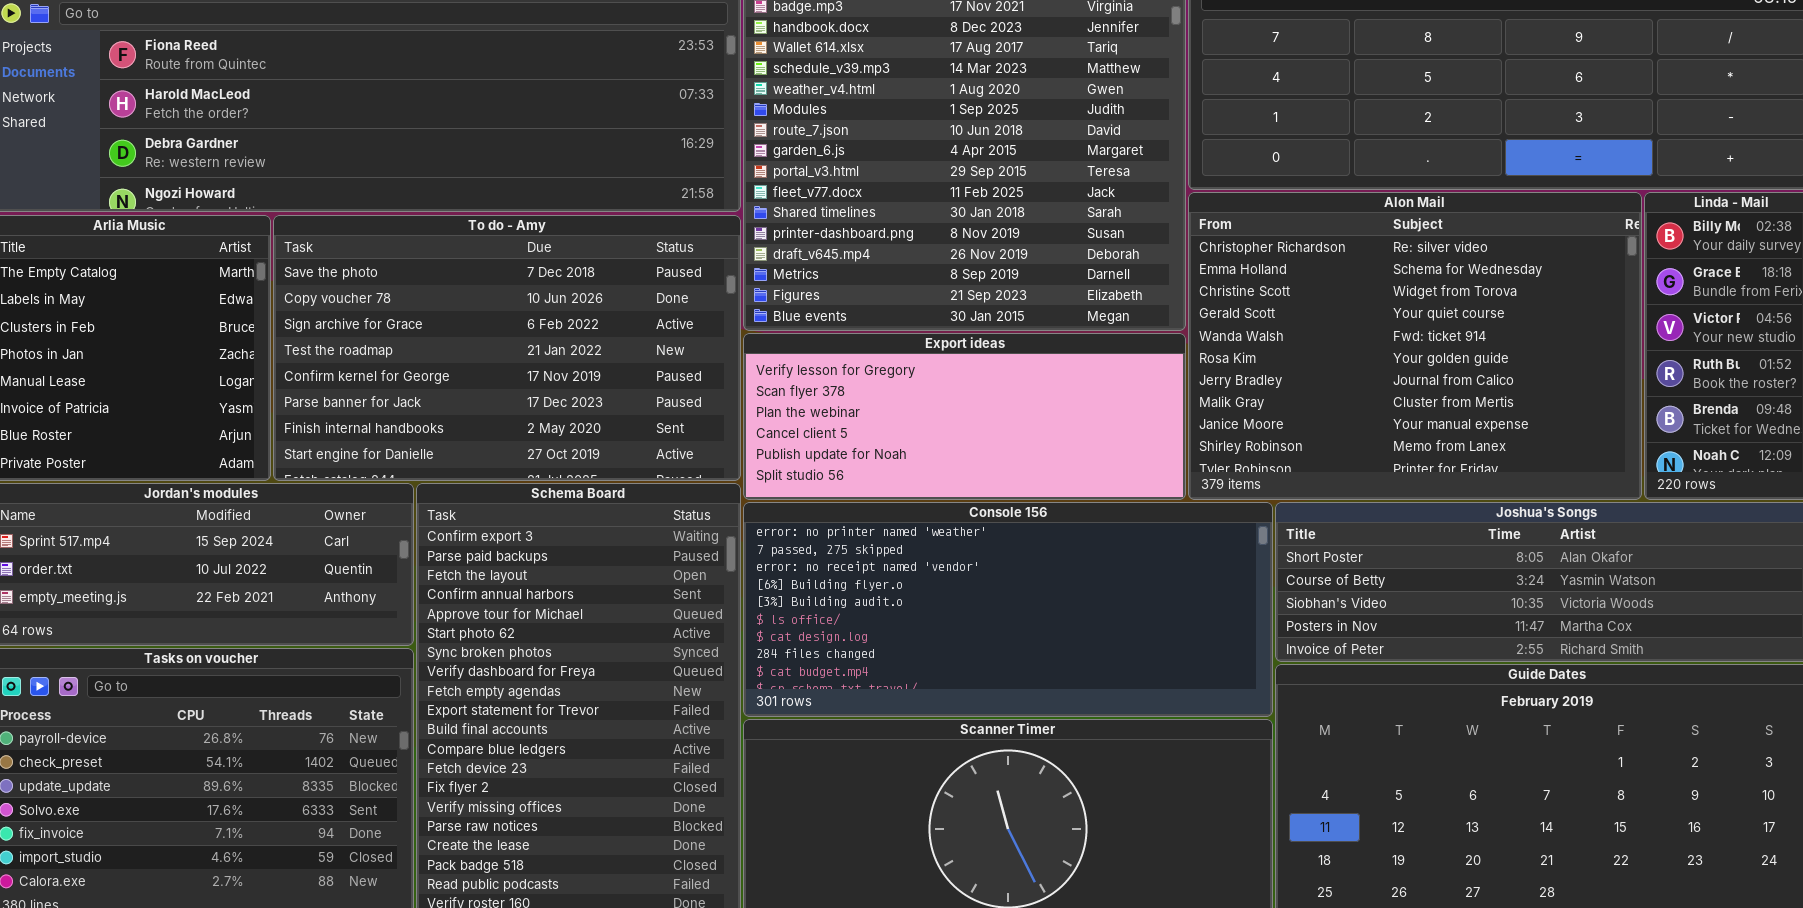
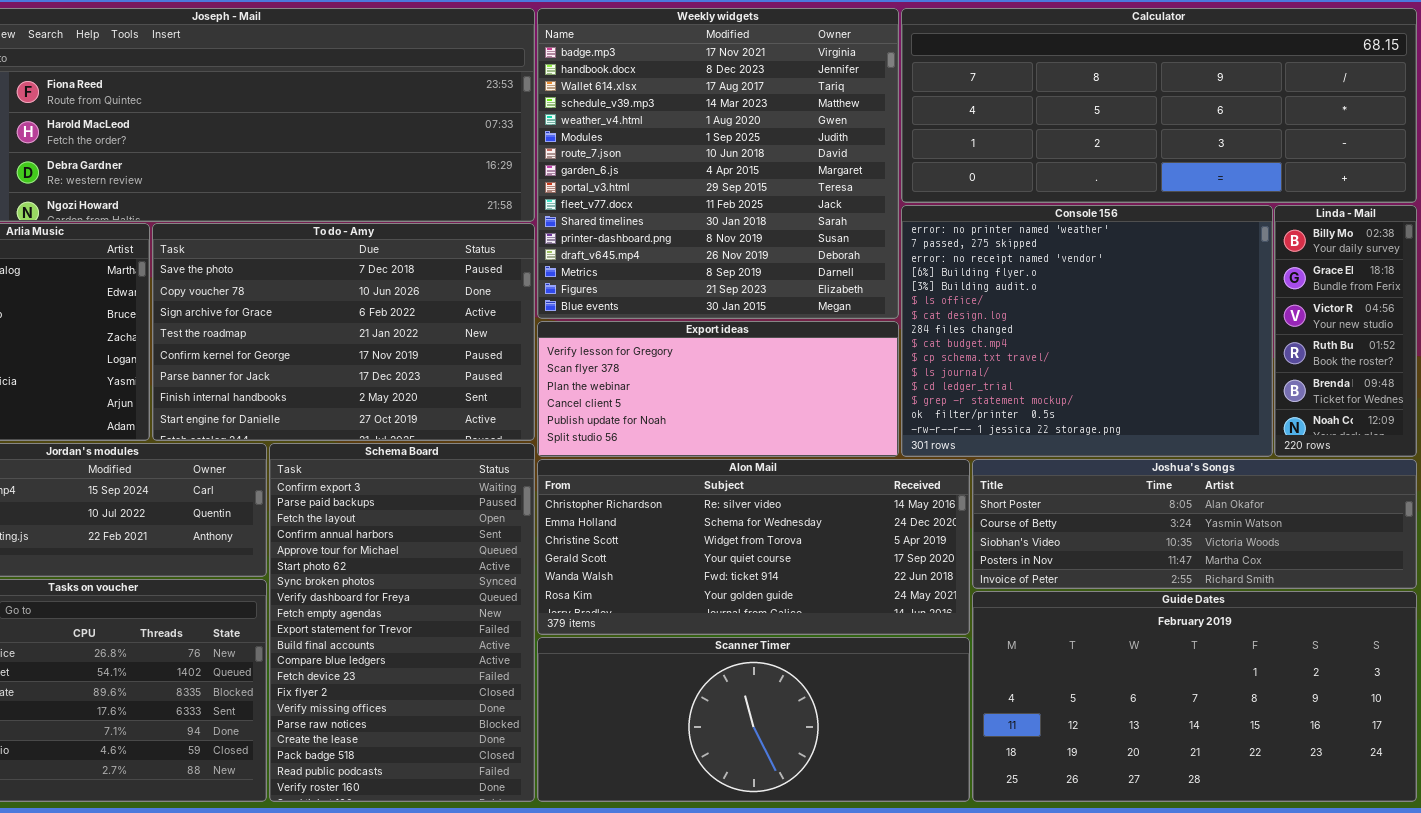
Alon Mail: [1188,192,1642,500] -> [537,459,970,635], moved, resized
Console 156: [743,502,1273,717] -> [901,205,1273,457], moved, resized

